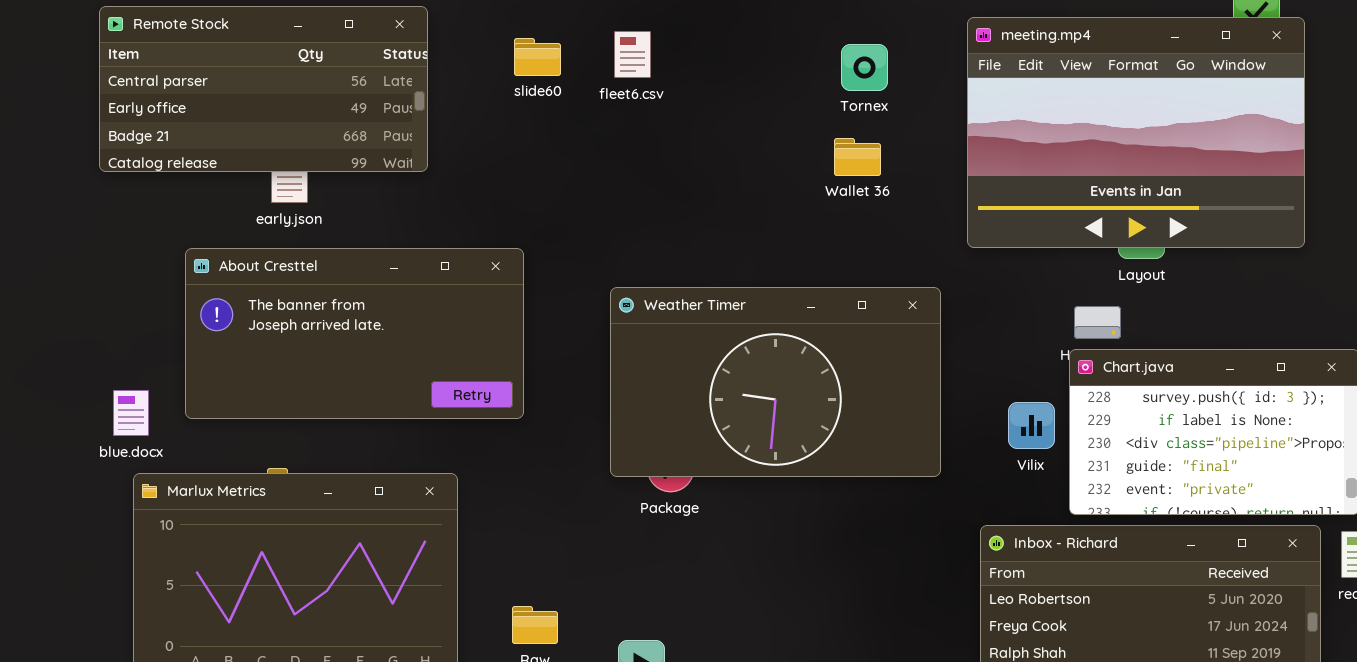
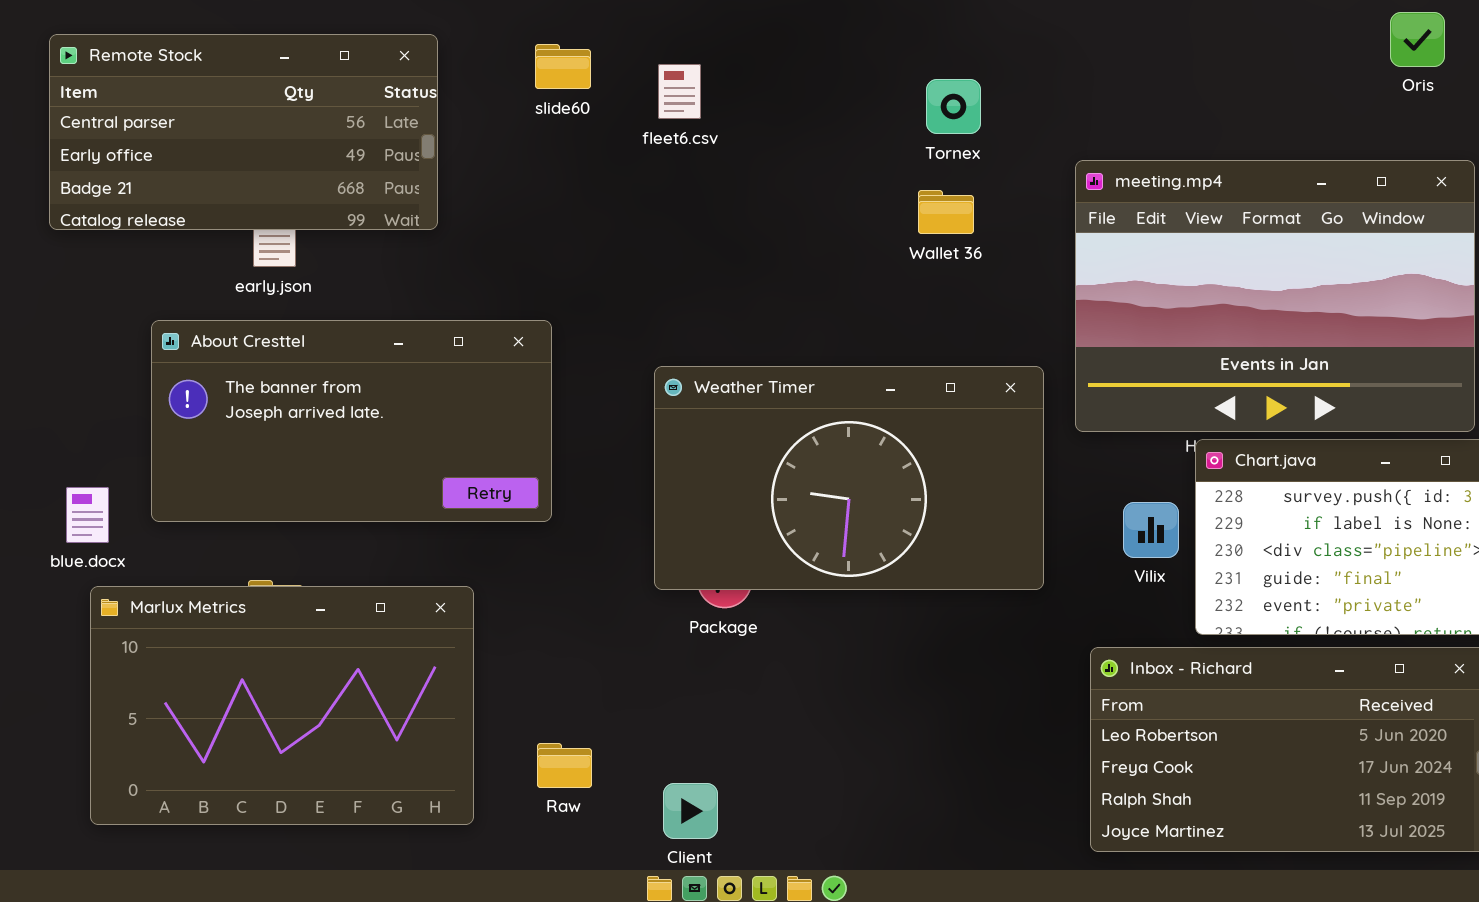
meeting.mp4: [967,17,1305,248] -> [1075,160,1475,432], moved
slide60: [514,38,561,76] -> [535,44,591,89], moved

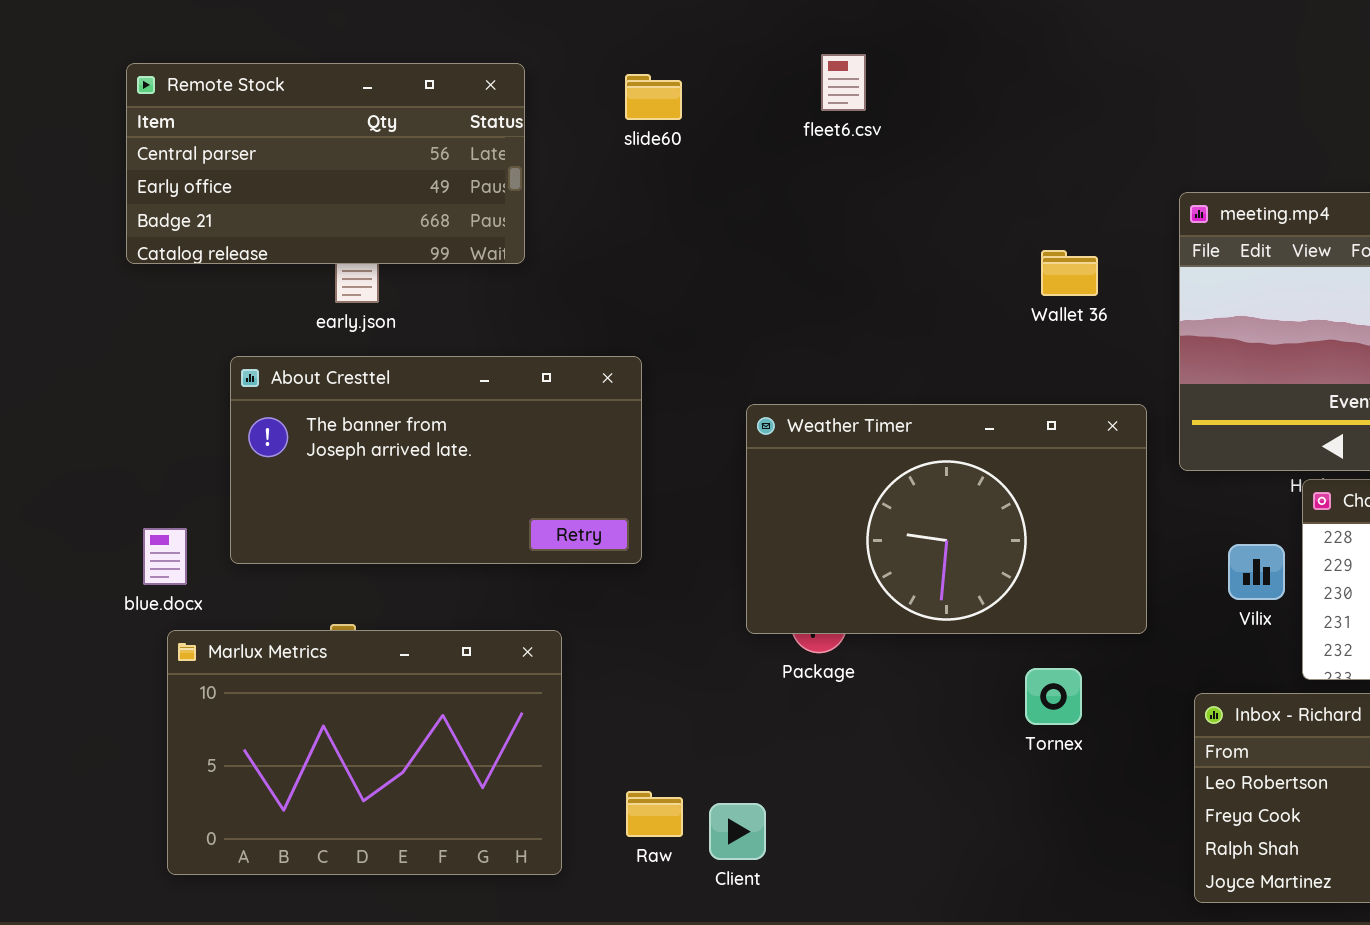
fleet6.csv: [658,64,701,119] -> [821,54,866,111], moved
Tornex: [926,79,981,134] -> [1025,668,1082,725], moved
Wallet 36: [918,190,974,234] -> [1041,250,1098,296], moved
Client: [663,783,718,839] -> [709,803,766,860], moved

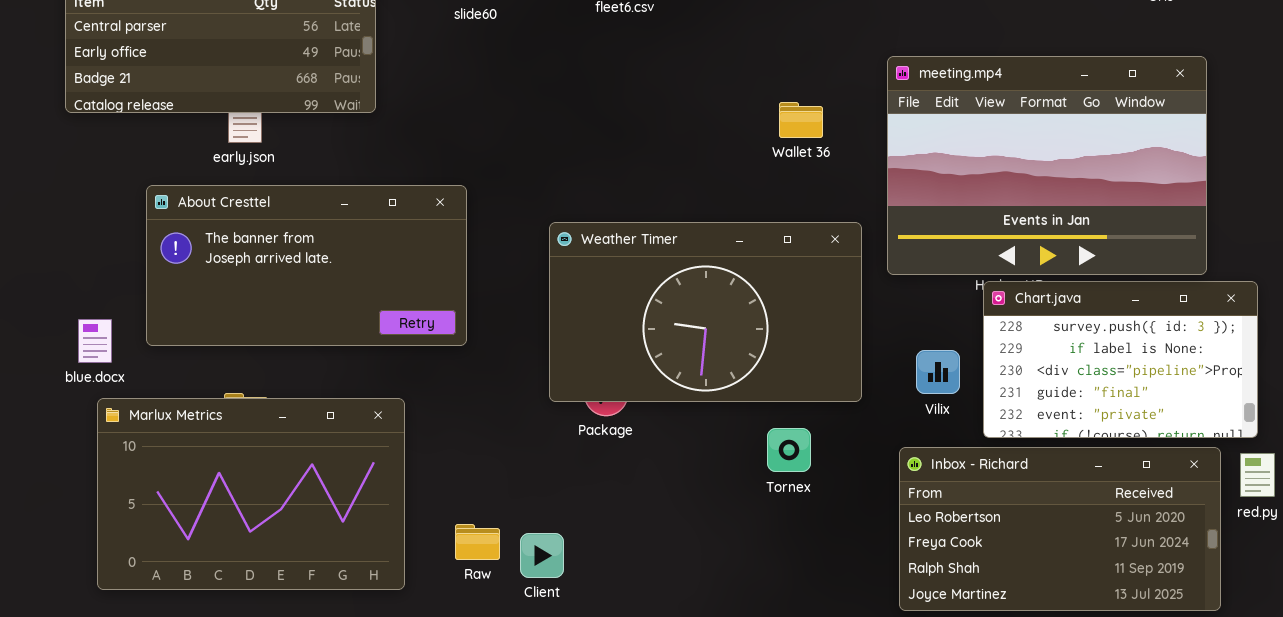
Vilix: [1228,544,1285,600] -> [916,350,960,394], moved

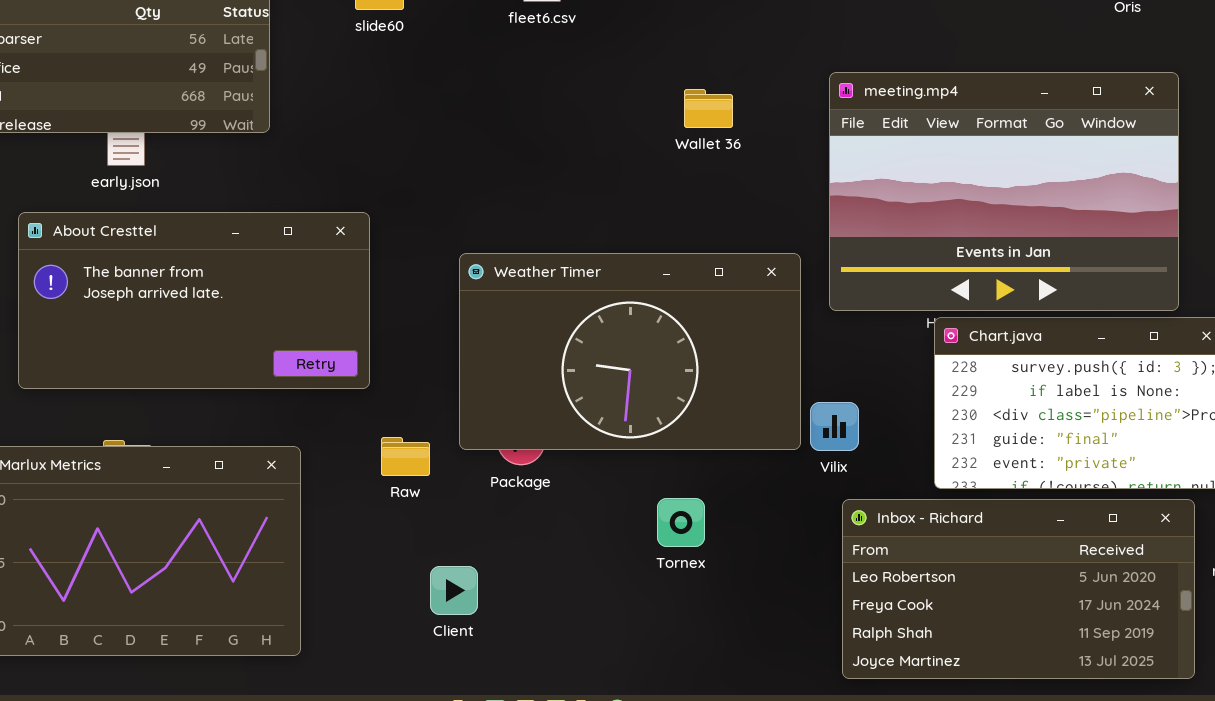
Wallet 36: [779,102,823,138] -> [684,89,733,128], moved
Vilix: [916,350,960,394] -> [810,402,859,451], moved
Tornex: [767,428,811,472] -> [657,498,705,547], moved
Raw: [455,524,500,560] -> [381,437,430,476], moved
Client: [520,533,564,578] -> [430,566,478,615], moved

